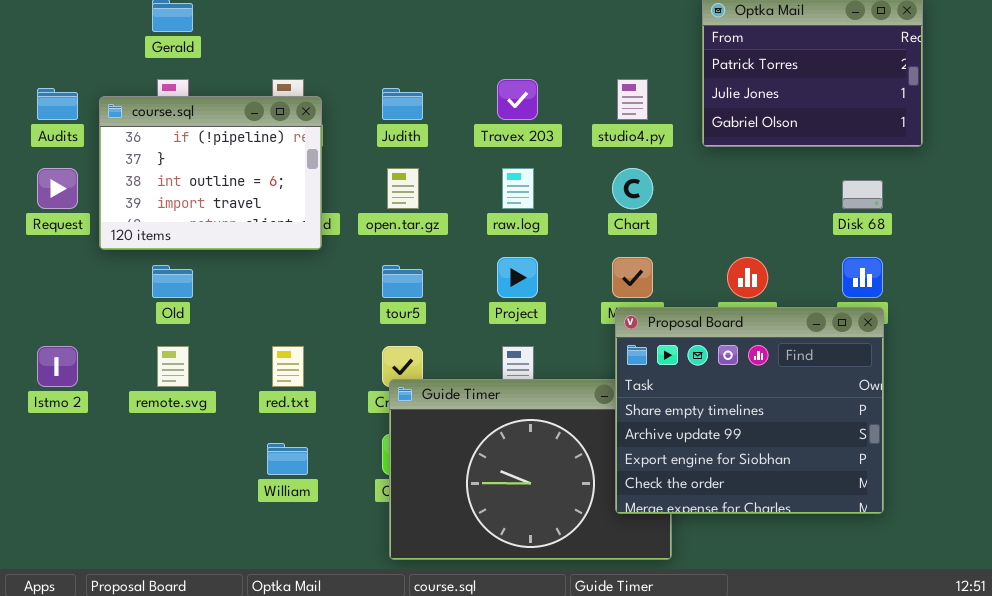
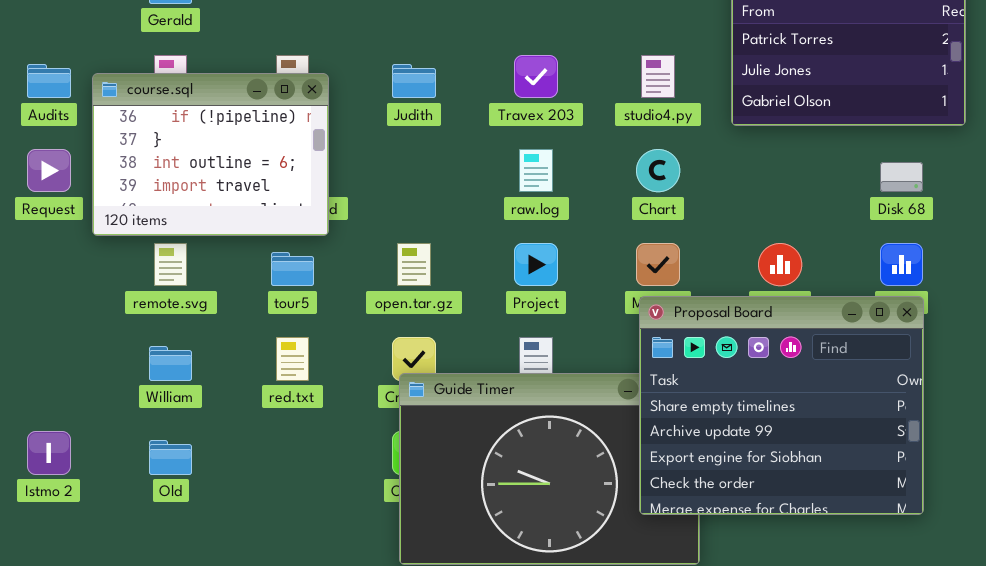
open.tar.gz: [387,168,419,209] -> [397,243,431,286], moved
Old: [152,265,193,298] -> [149,440,192,475], moved
tour5: [382,265,423,298] -> [271,252,314,286], moved
Istmo 2: [37,346,78,387] -> [27,431,71,475], moved
remote.svg: [157,346,189,387] -> [154,243,187,286], moved
William: [267,443,308,475] -> [149,346,192,381], moved

